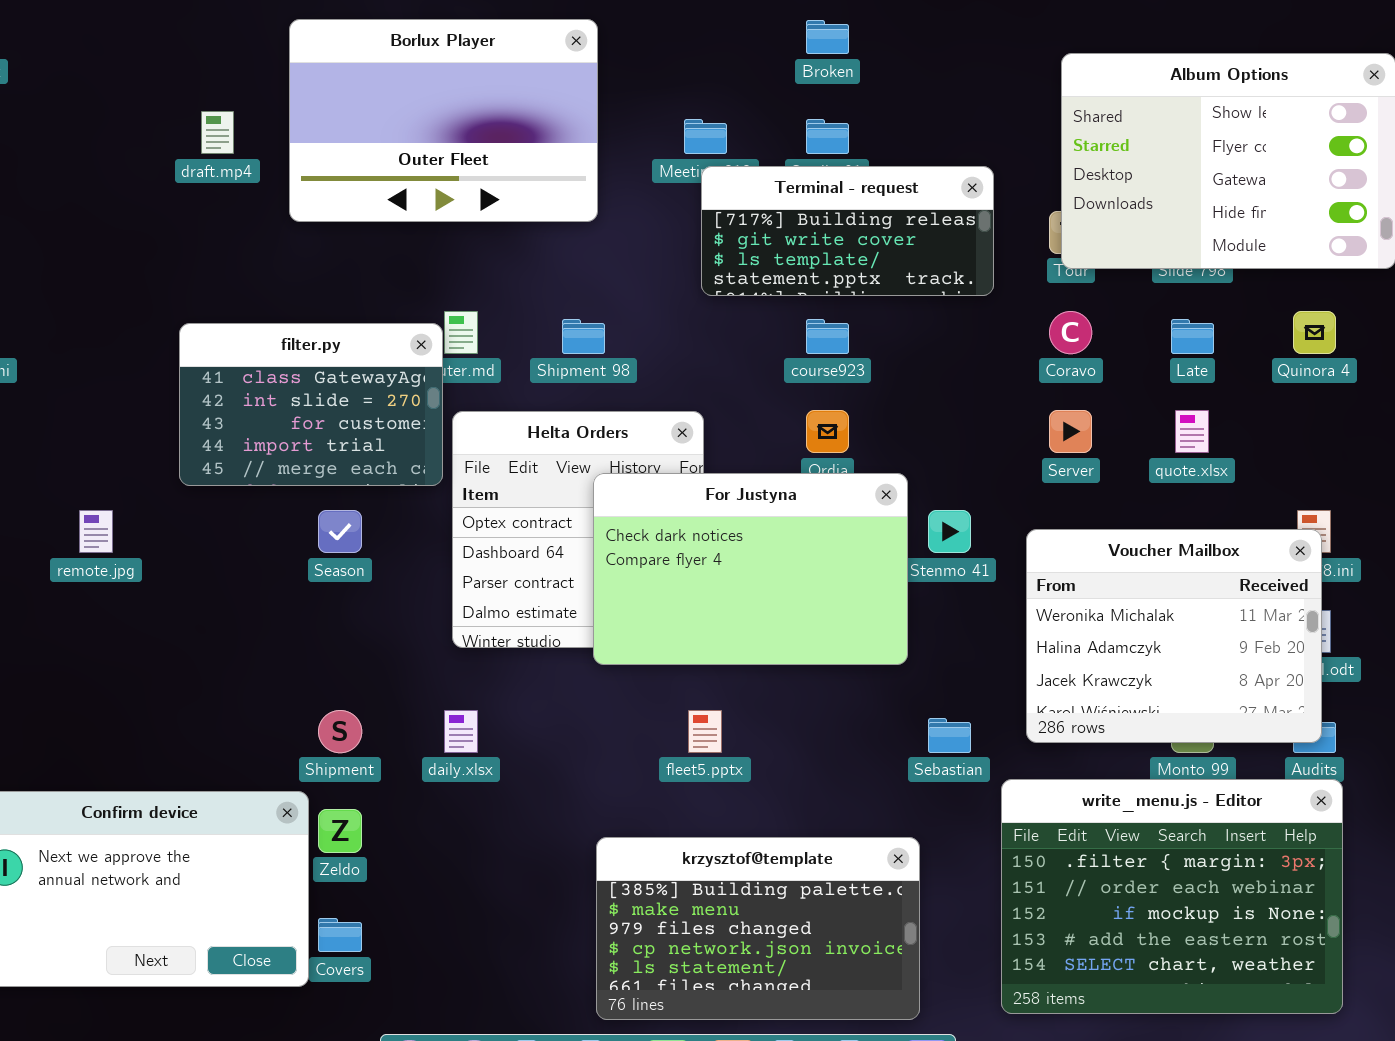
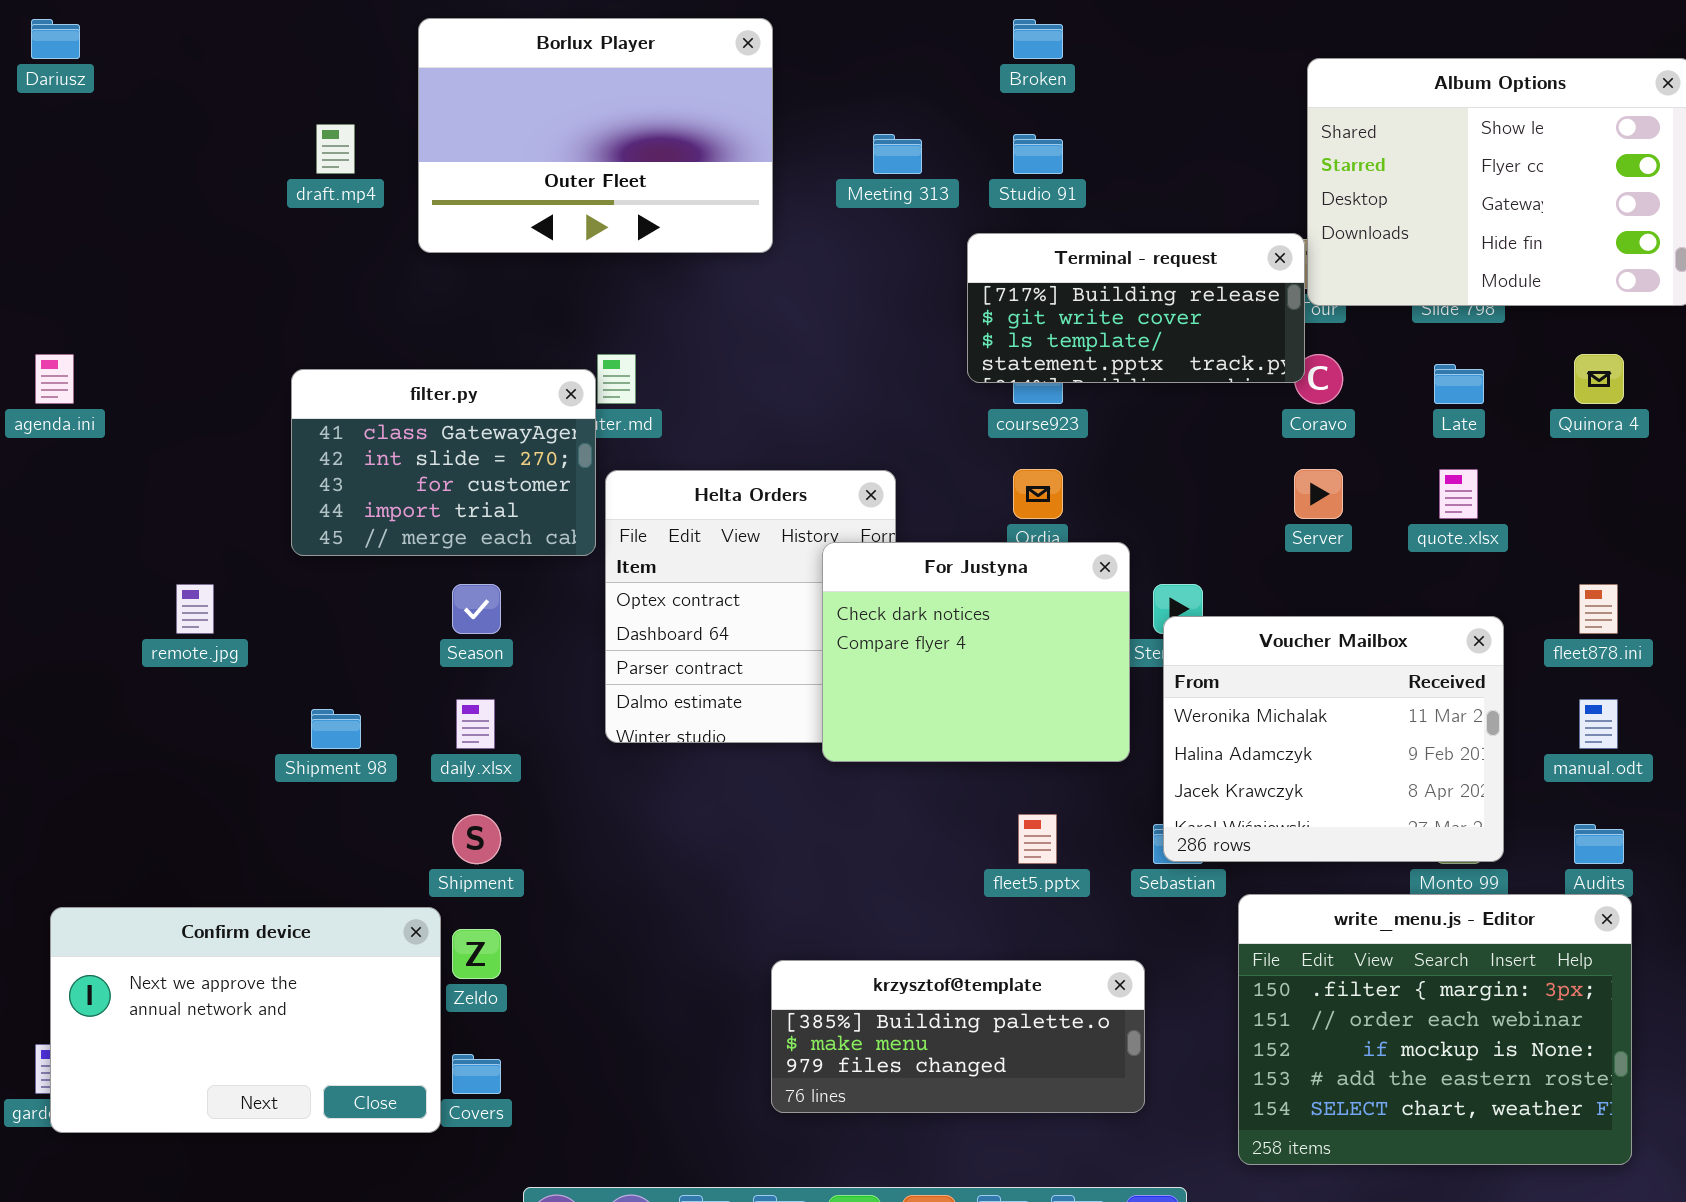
Terminal - request: [701,166,994,296] -> [967,233,1305,383], moved
Shipment 98: [562,319,605,354] -> [311,709,361,749], moved
For Justyna: [593,473,908,665] -> [822,542,1130,762], resized
Voucher Mailbox: [1026,529,1322,743] -> [1163,616,1504,862], moved
daily.xlsx: [444,710,478,753] -> [456,699,495,749], moved
fleet5.pptx: [688,710,722,753] -> [1018,814,1057,864], moved
krzysztof@template: [596,837,920,1020] -> [771,960,1145,1113], resized

